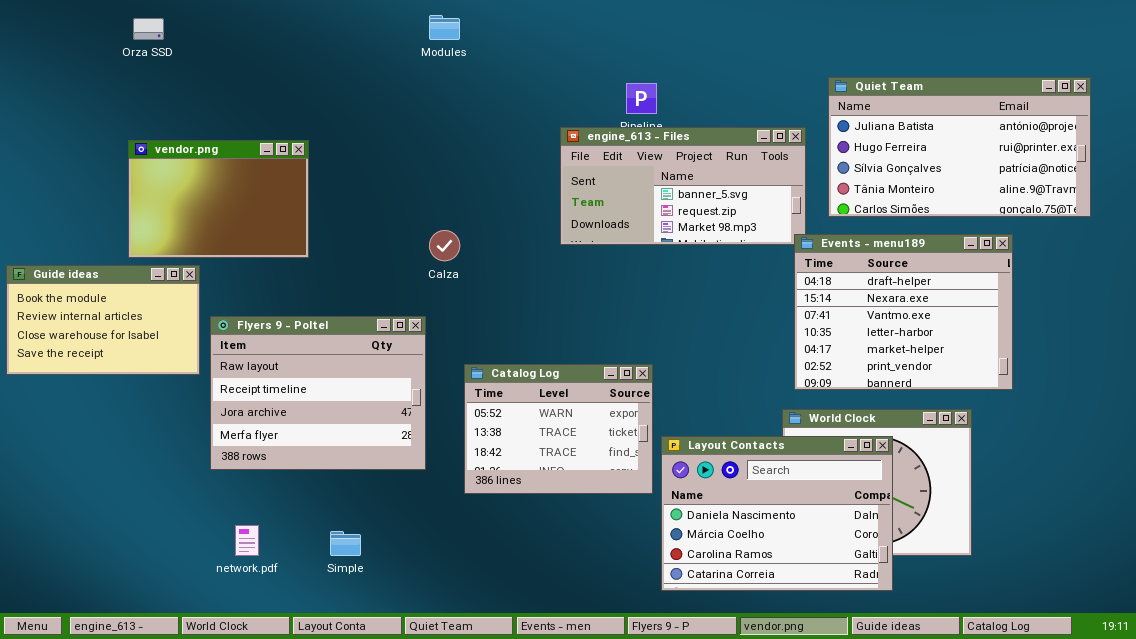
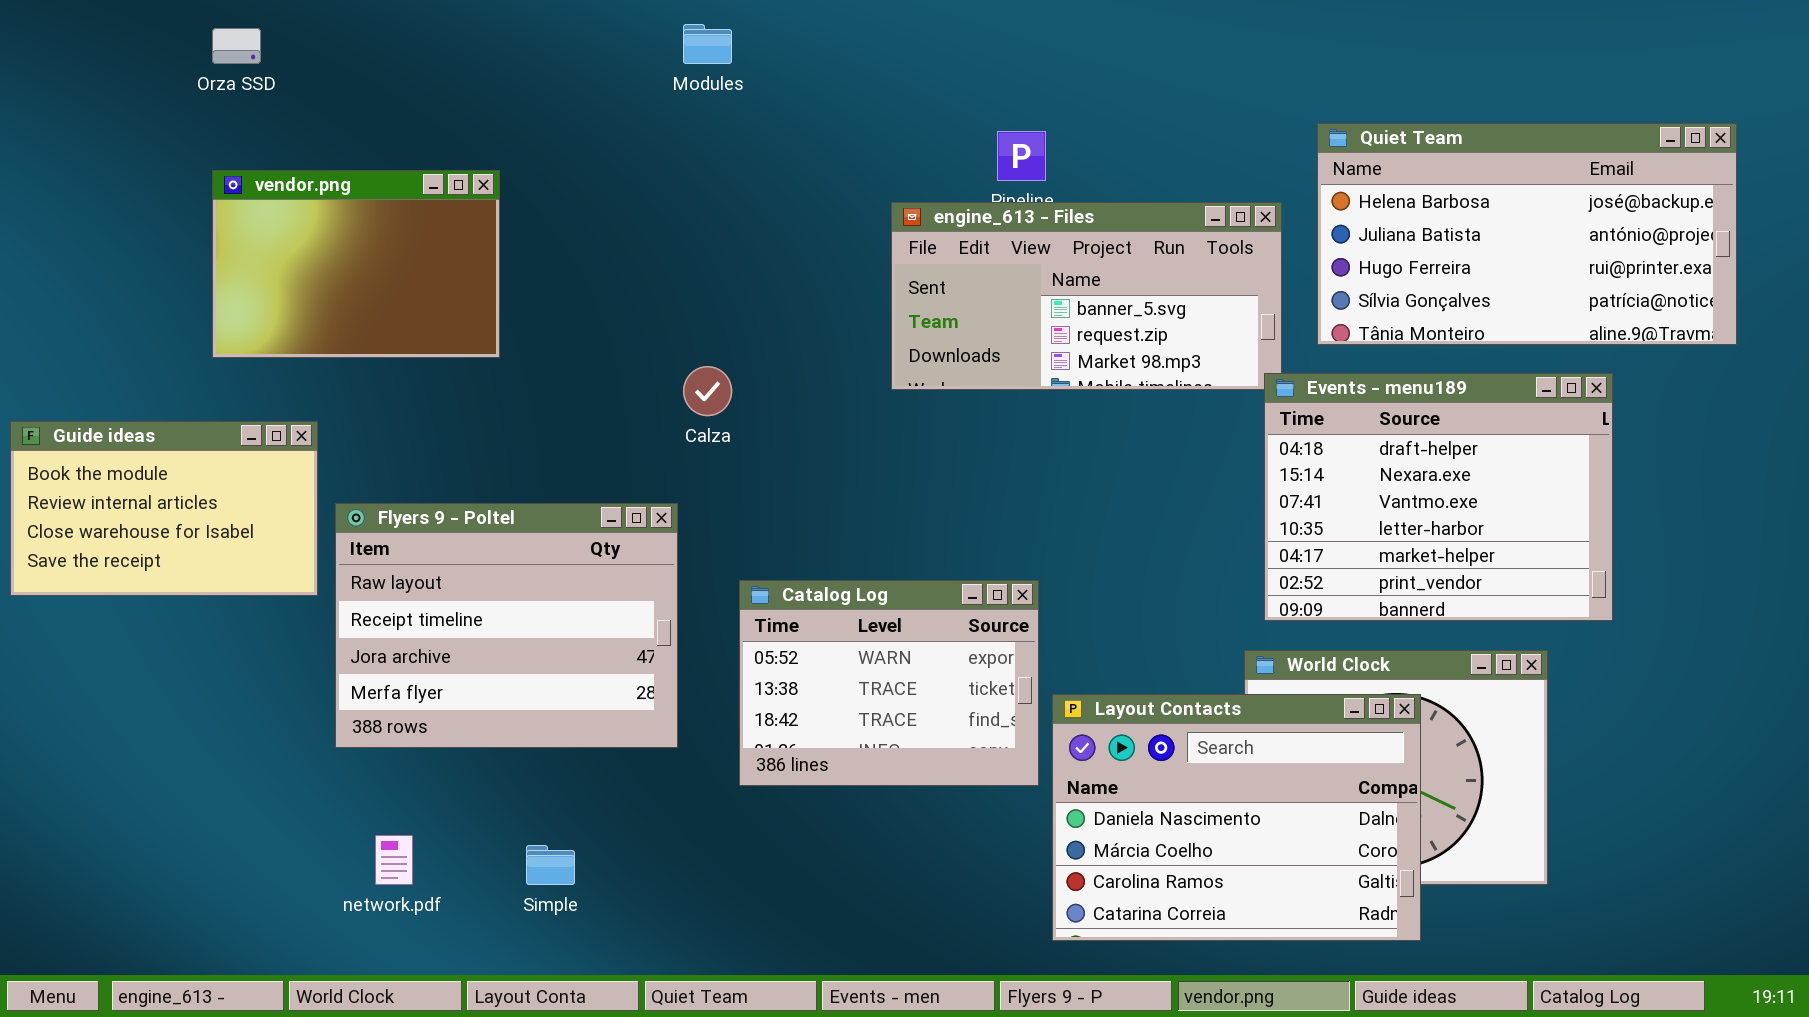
Quiet Team: [828,77,1091,217] -> [1317,123,1737,345], scrolled up 1 row
vendor.png: [128,140,309,258] -> [212,170,500,358], moved

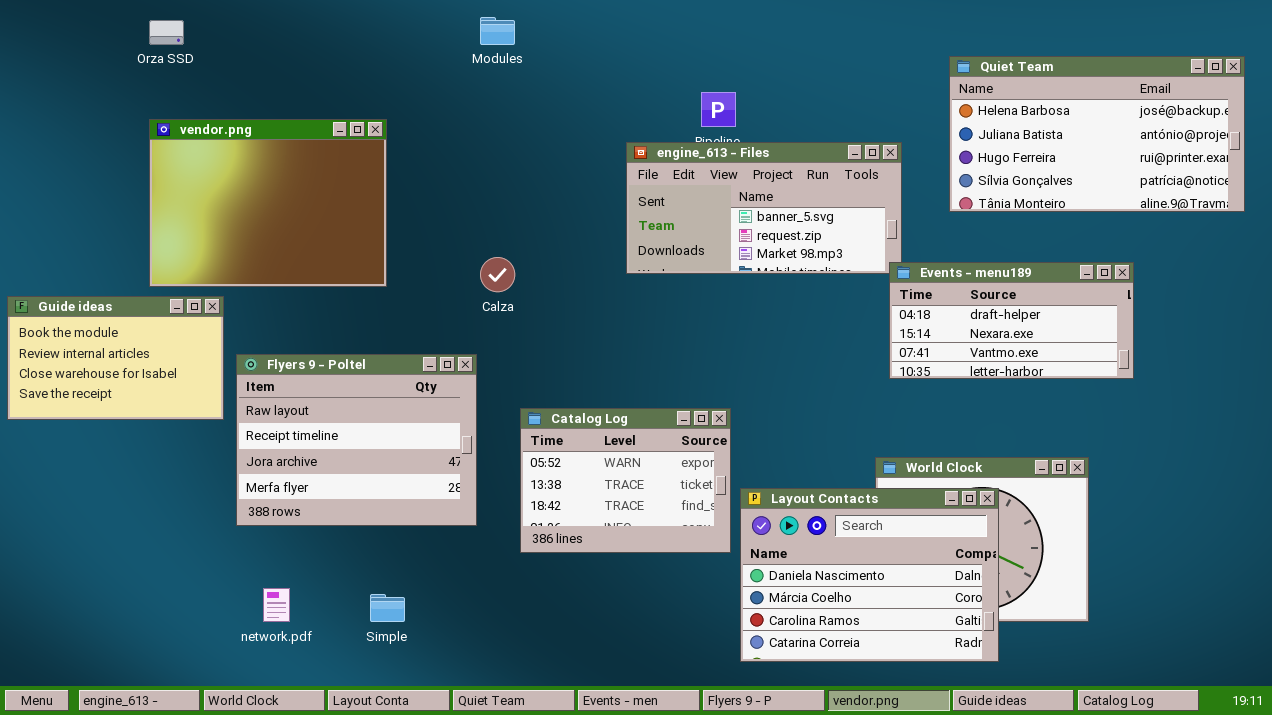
Quiet Team: [1317,123,1737,345] -> [949,56,1245,212], moved
vendor.png: [212,170,500,358] -> [149,119,387,287], resized
Events - menu189: [1264,373,1613,621] -> [889,262,1134,379], resized

